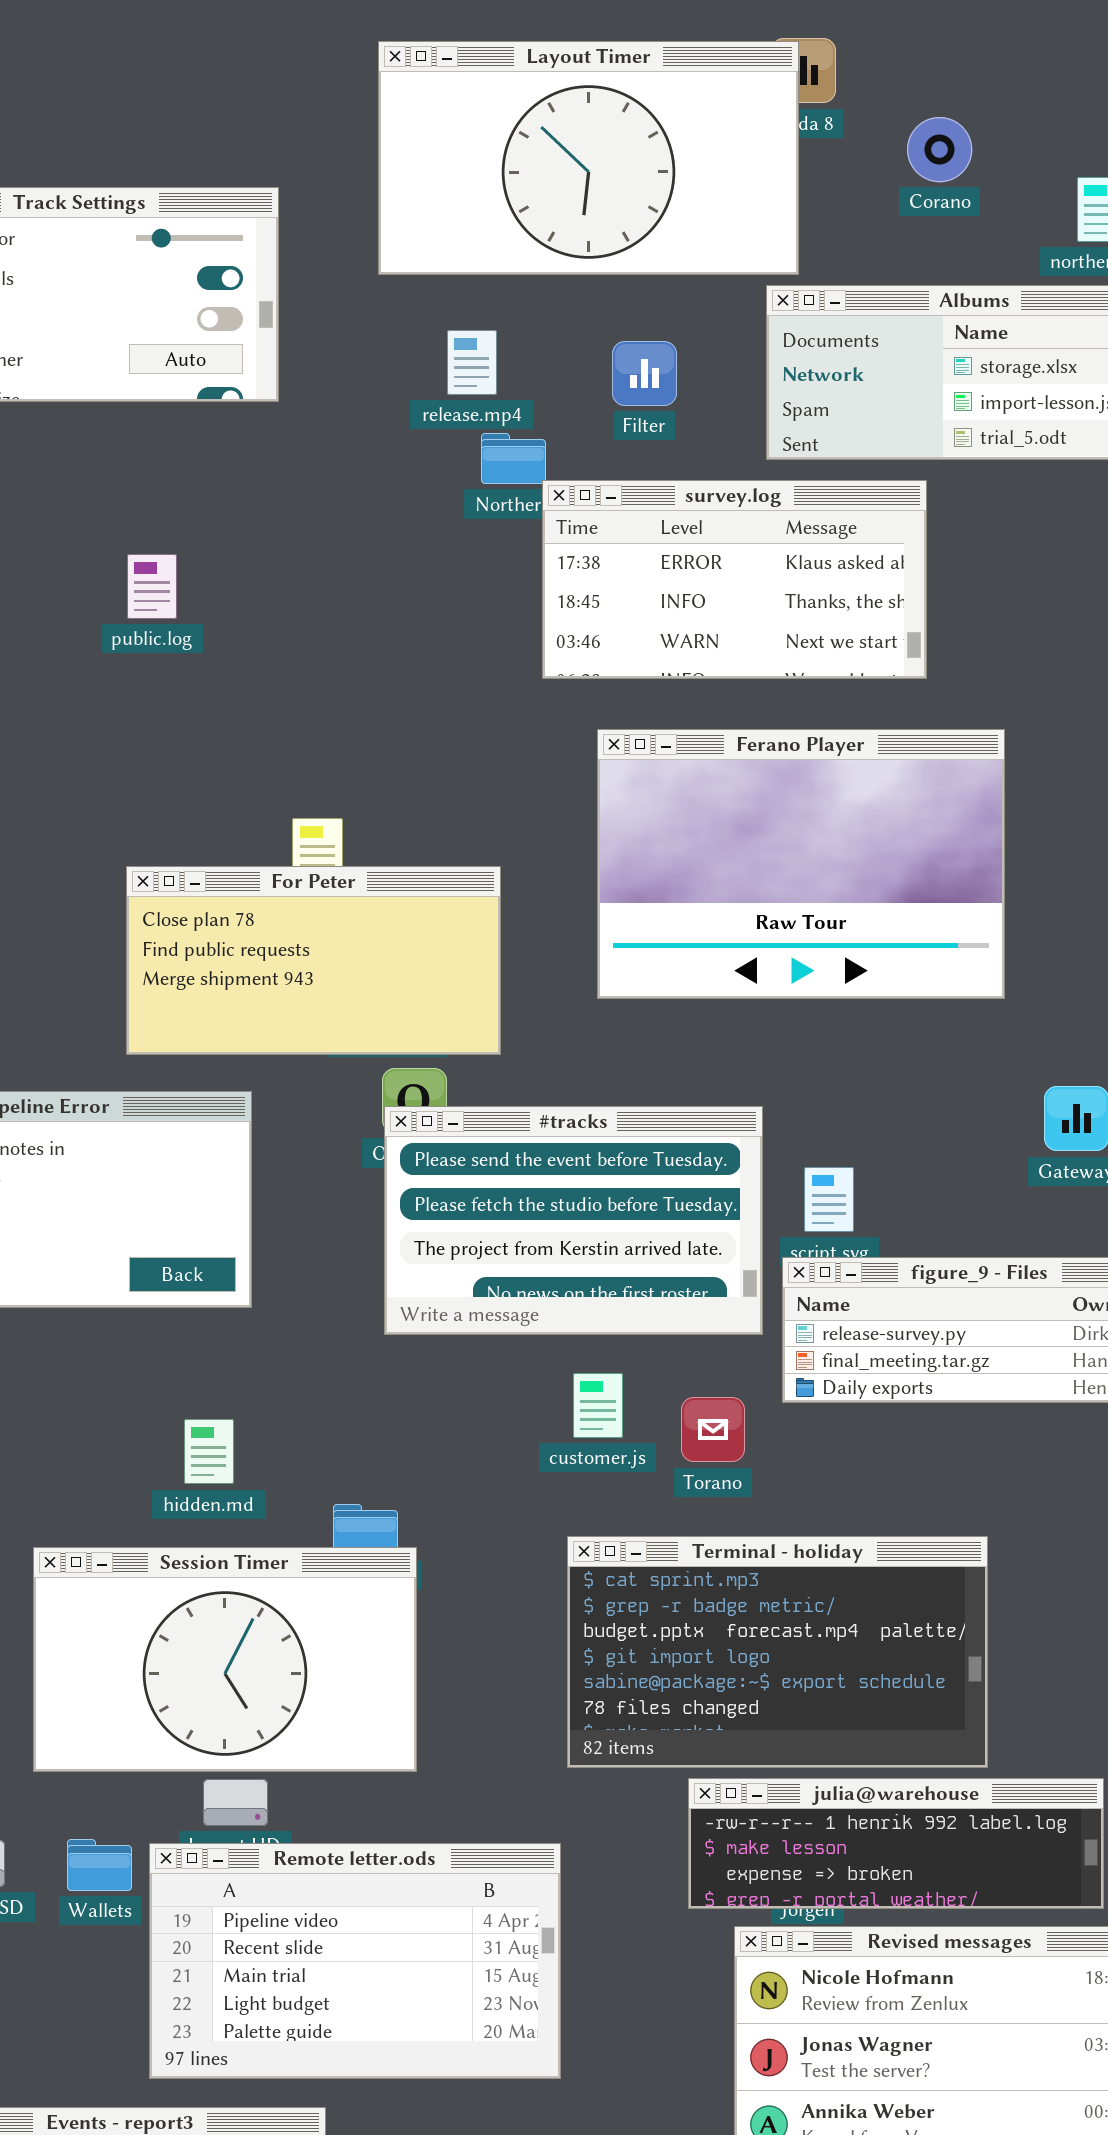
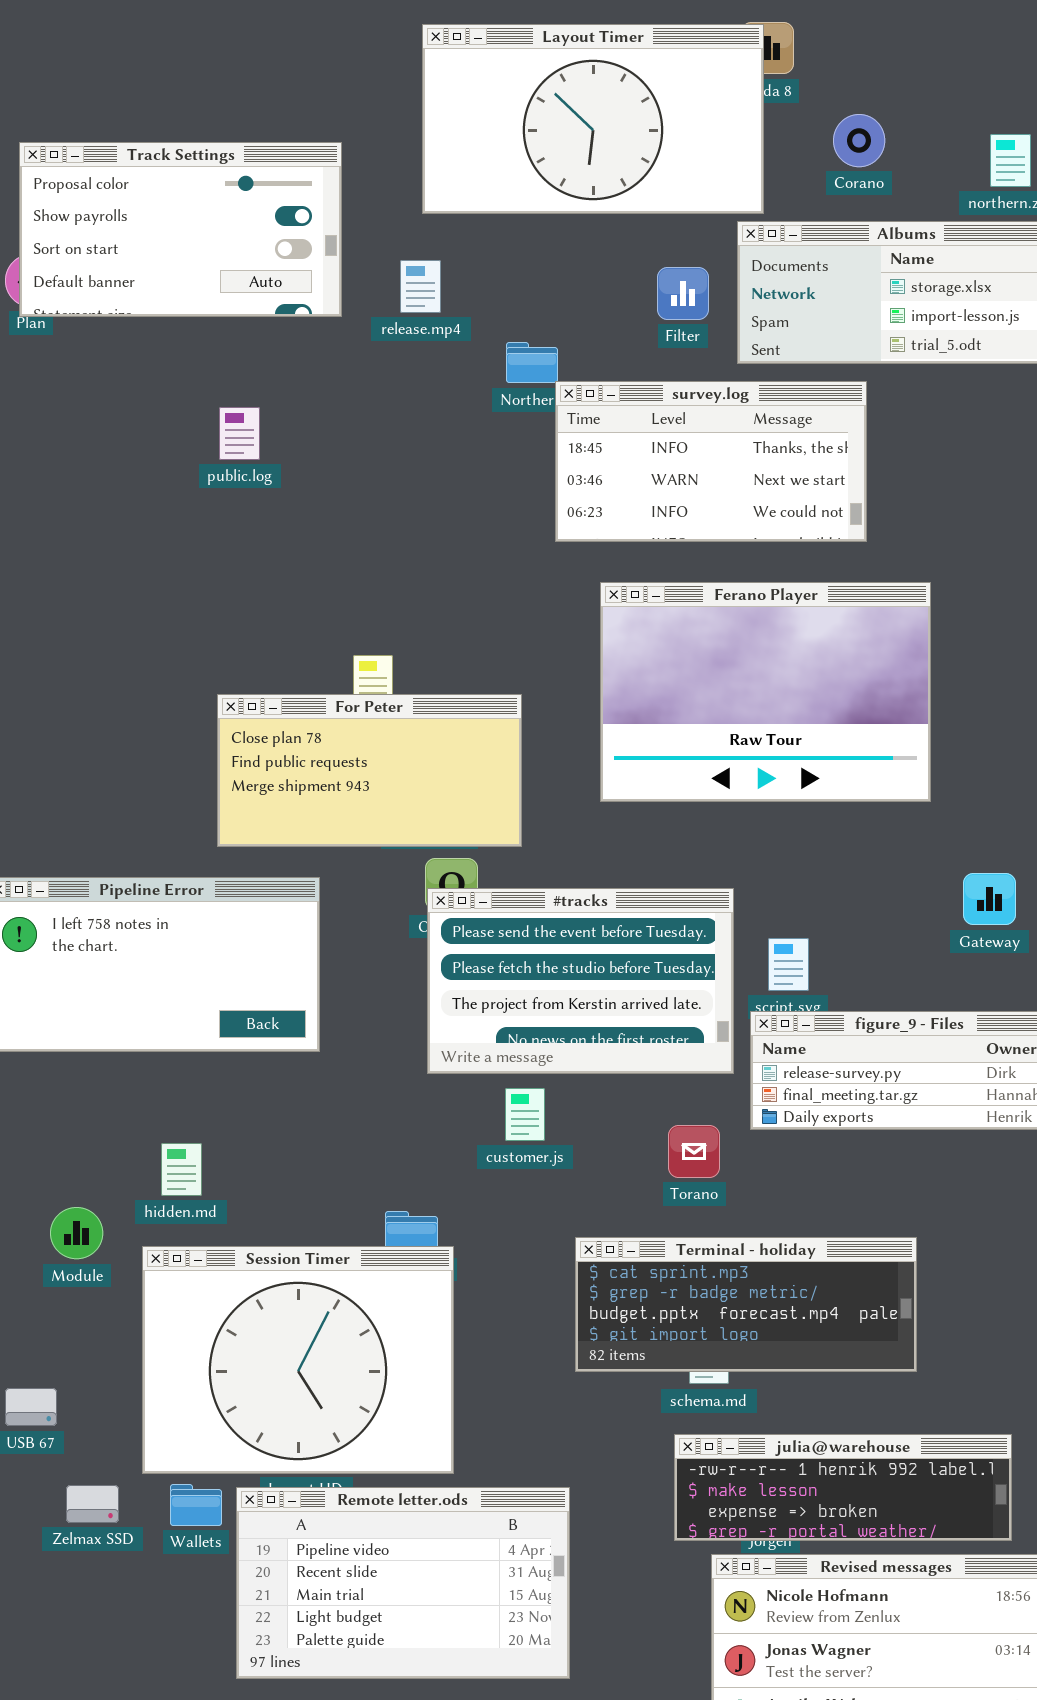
Corano: [907,117,972,182] -> [833,114,885,167], moved
release.mp4: [447,330,497,395] -> [400,260,441,313], moved
Filter: [612,341,677,406] -> [657,267,709,320], moved
survey.log: [542,480,927,679] -> [555,381,867,542], scrolled down 1 row
public.log: [127,554,177,619] -> [219,407,260,460], moved
customer.js: [573,1373,623,1438] -> [505,1088,545,1141], moved
hidden.md: [184,1419,234,1484] -> [161,1143,202,1196], moved
Terminal - holiday: [567,1536,988,1768] -> [575,1237,917,1372], resized
Session Timer: [33,1547,417,1772] -> [142,1246,454,1474], resized

